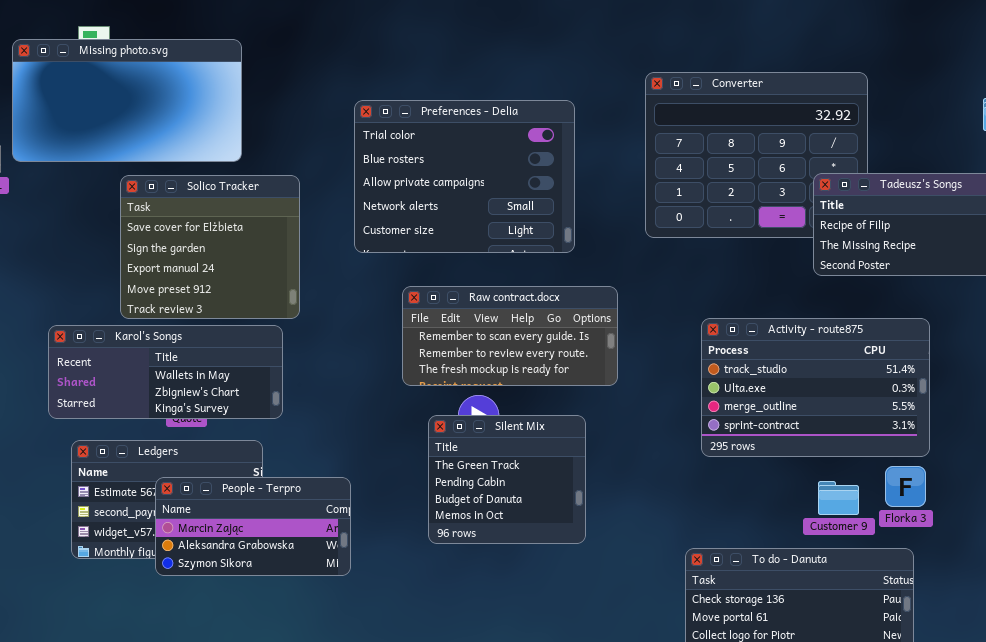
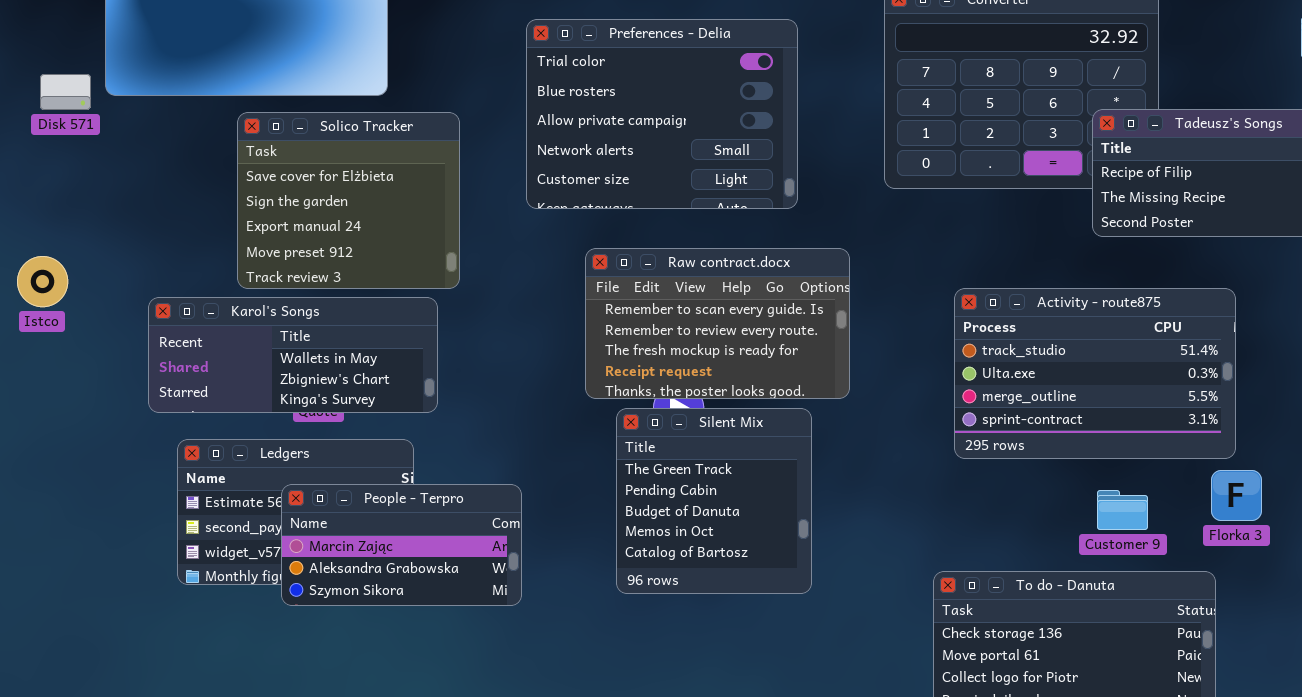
Raw contract.docx: [402,286,618,386] -> [585,248,850,399], resized
Silent Mix: [428,415,586,544] -> [616,408,812,594], resized
Florka 3: [885,466,926,507] -> [1211,470,1262,521], moved

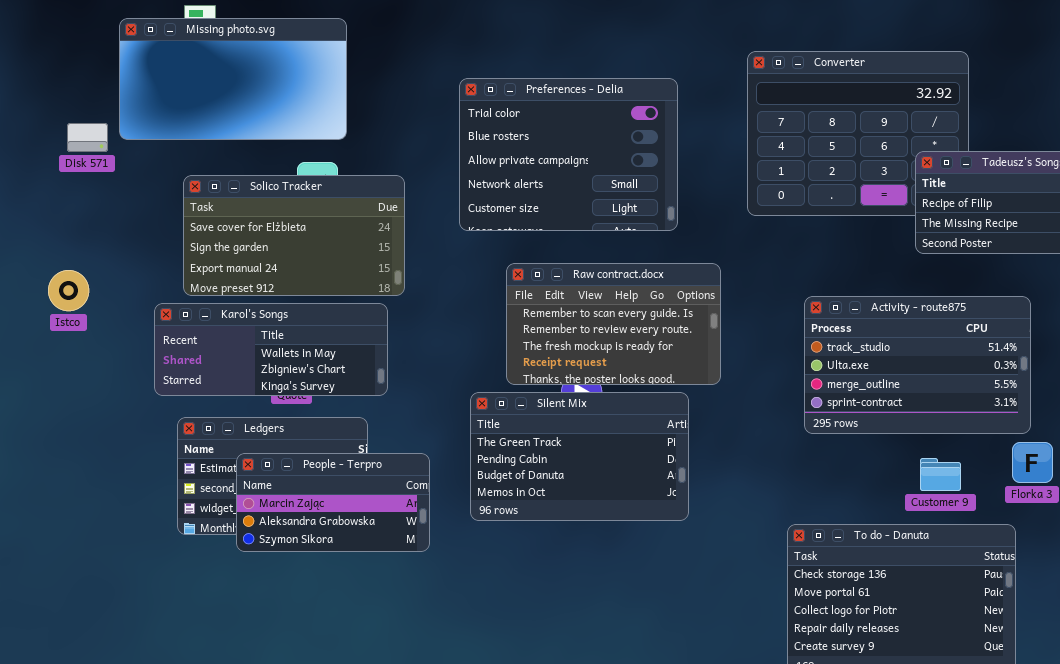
Solico Tracker: [237,112,460,289] -> [183,175,405,296], resized
Silent Mix: [616,408,812,594] -> [470,392,689,521], resized
People - Terpro: [281,484,522,606] -> [236,453,430,552], moved

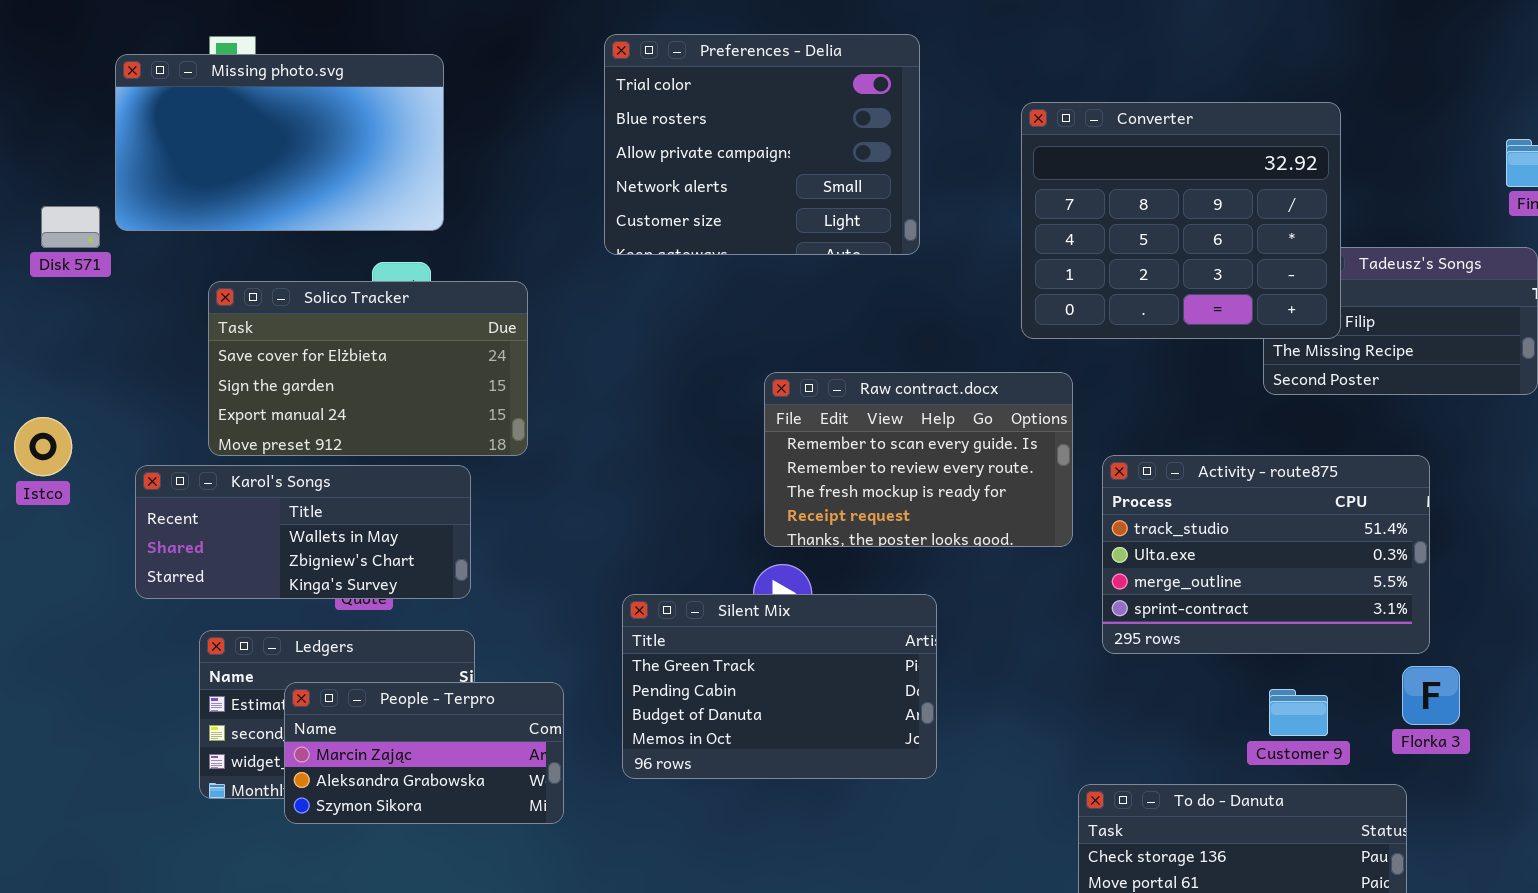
Converter: [747,51,969,216] -> [1021,102,1341,339], raised
Preferences - Delia: [459,78,678,231] -> [604,34,920,255], moved
Raw contract.docx: [506,263,721,385] -> [764,372,1073,547], moved
Karol's Songs: [154,303,388,396] -> [135,465,471,599], moved

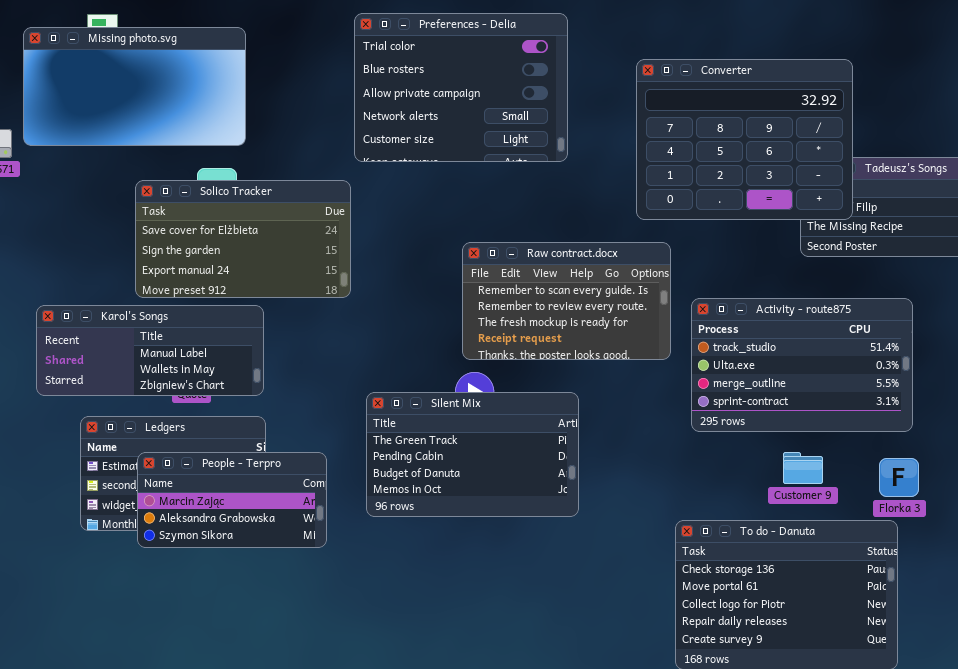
Solico Tracker: [208,281,528,456] -> [135,180,351,298], moved
Karol's Songs: [135,465,471,599] -> [36,305,264,396], scrolled up 1 row
Florka 3: [1402,666,1460,725] -> [879,458,919,497], moved
Customer 9: [1269,689,1328,736] -> [783,452,823,484], moved

